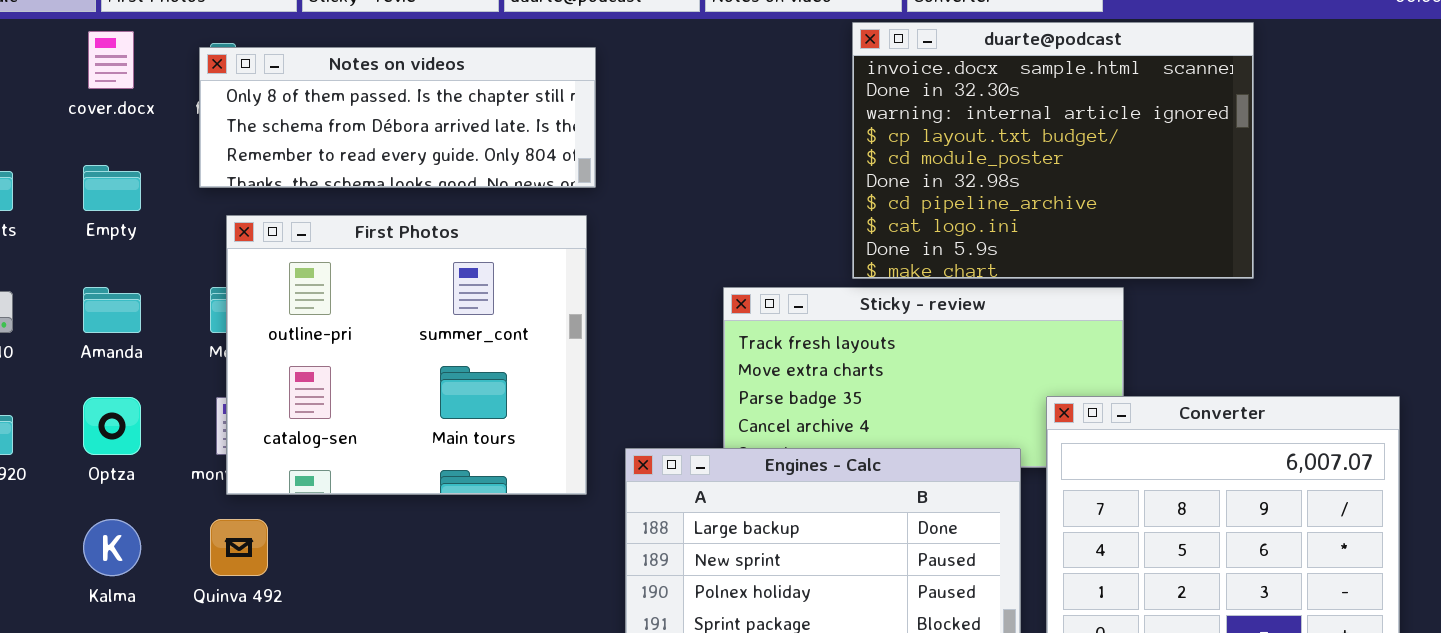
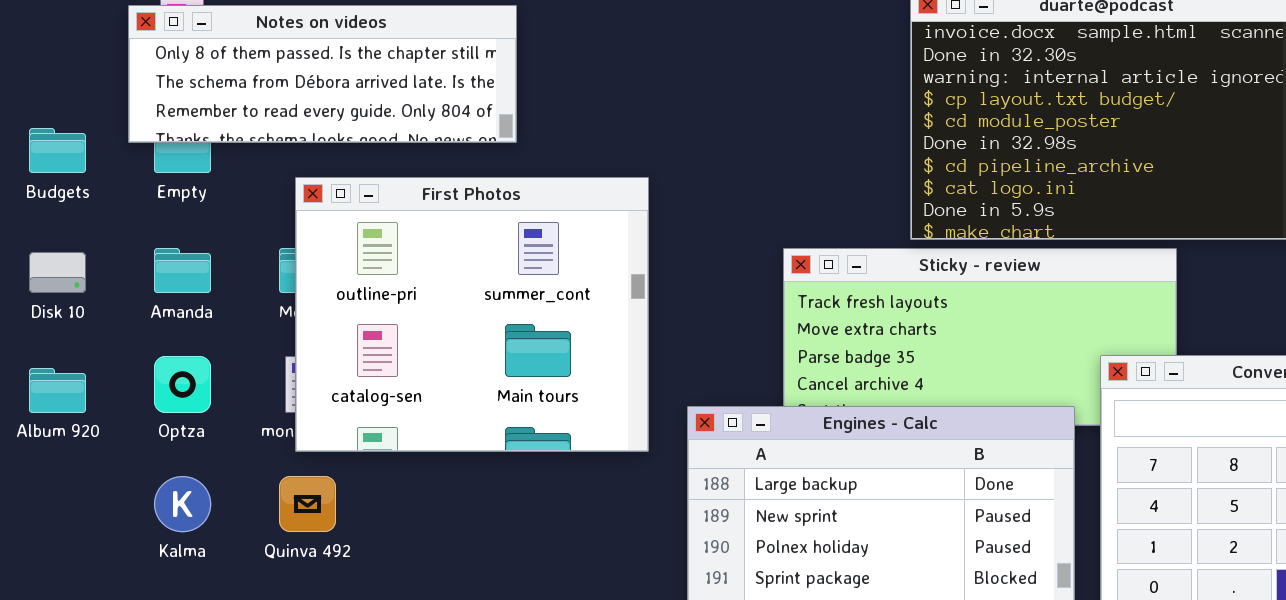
Notes on videos: [199,47,596,188] -> [128,5,517,143], moved

